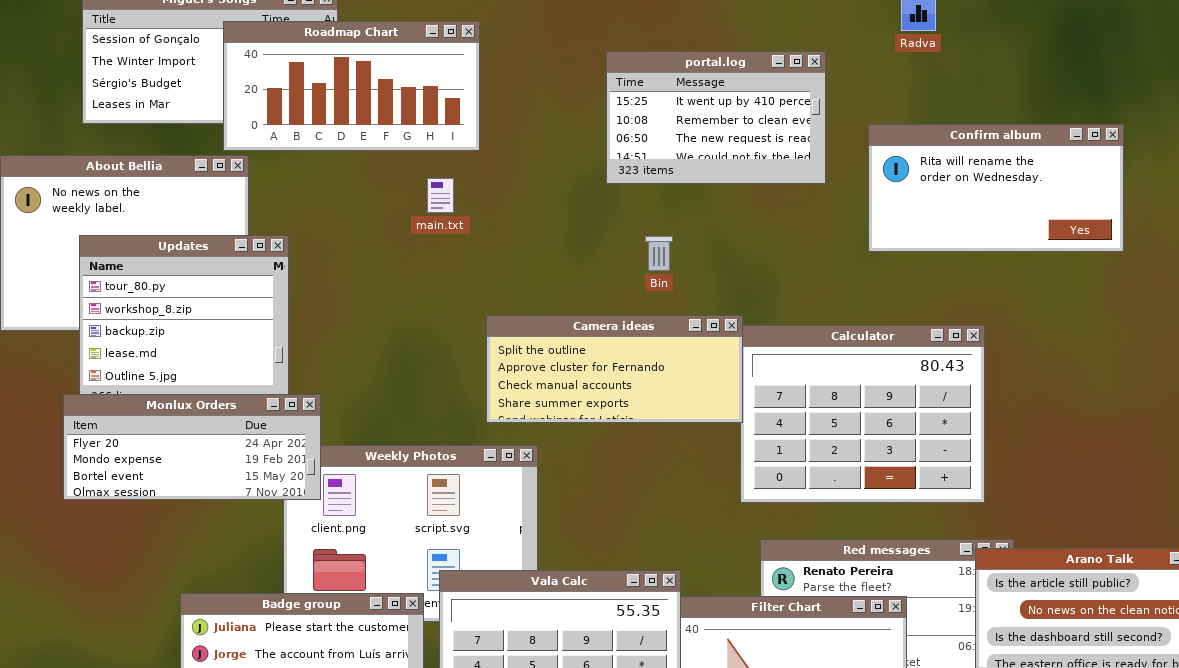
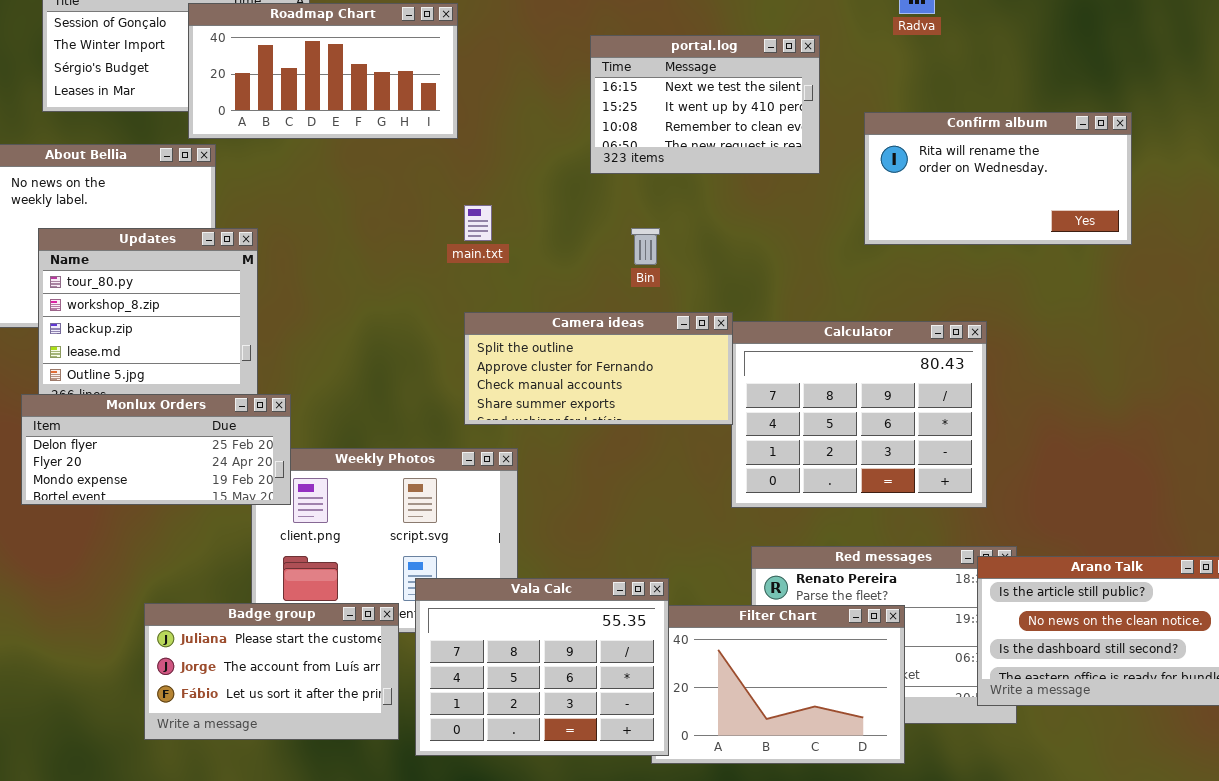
portal.log: [606,51,826,184] -> [590,35,820,174], scrolled up 1 row
main.txt: [427,178,454,213] -> [464,205,492,241], moved
Monlux Orders: [63,394,321,500] -> [21,394,291,505], scrolled up 1 row

